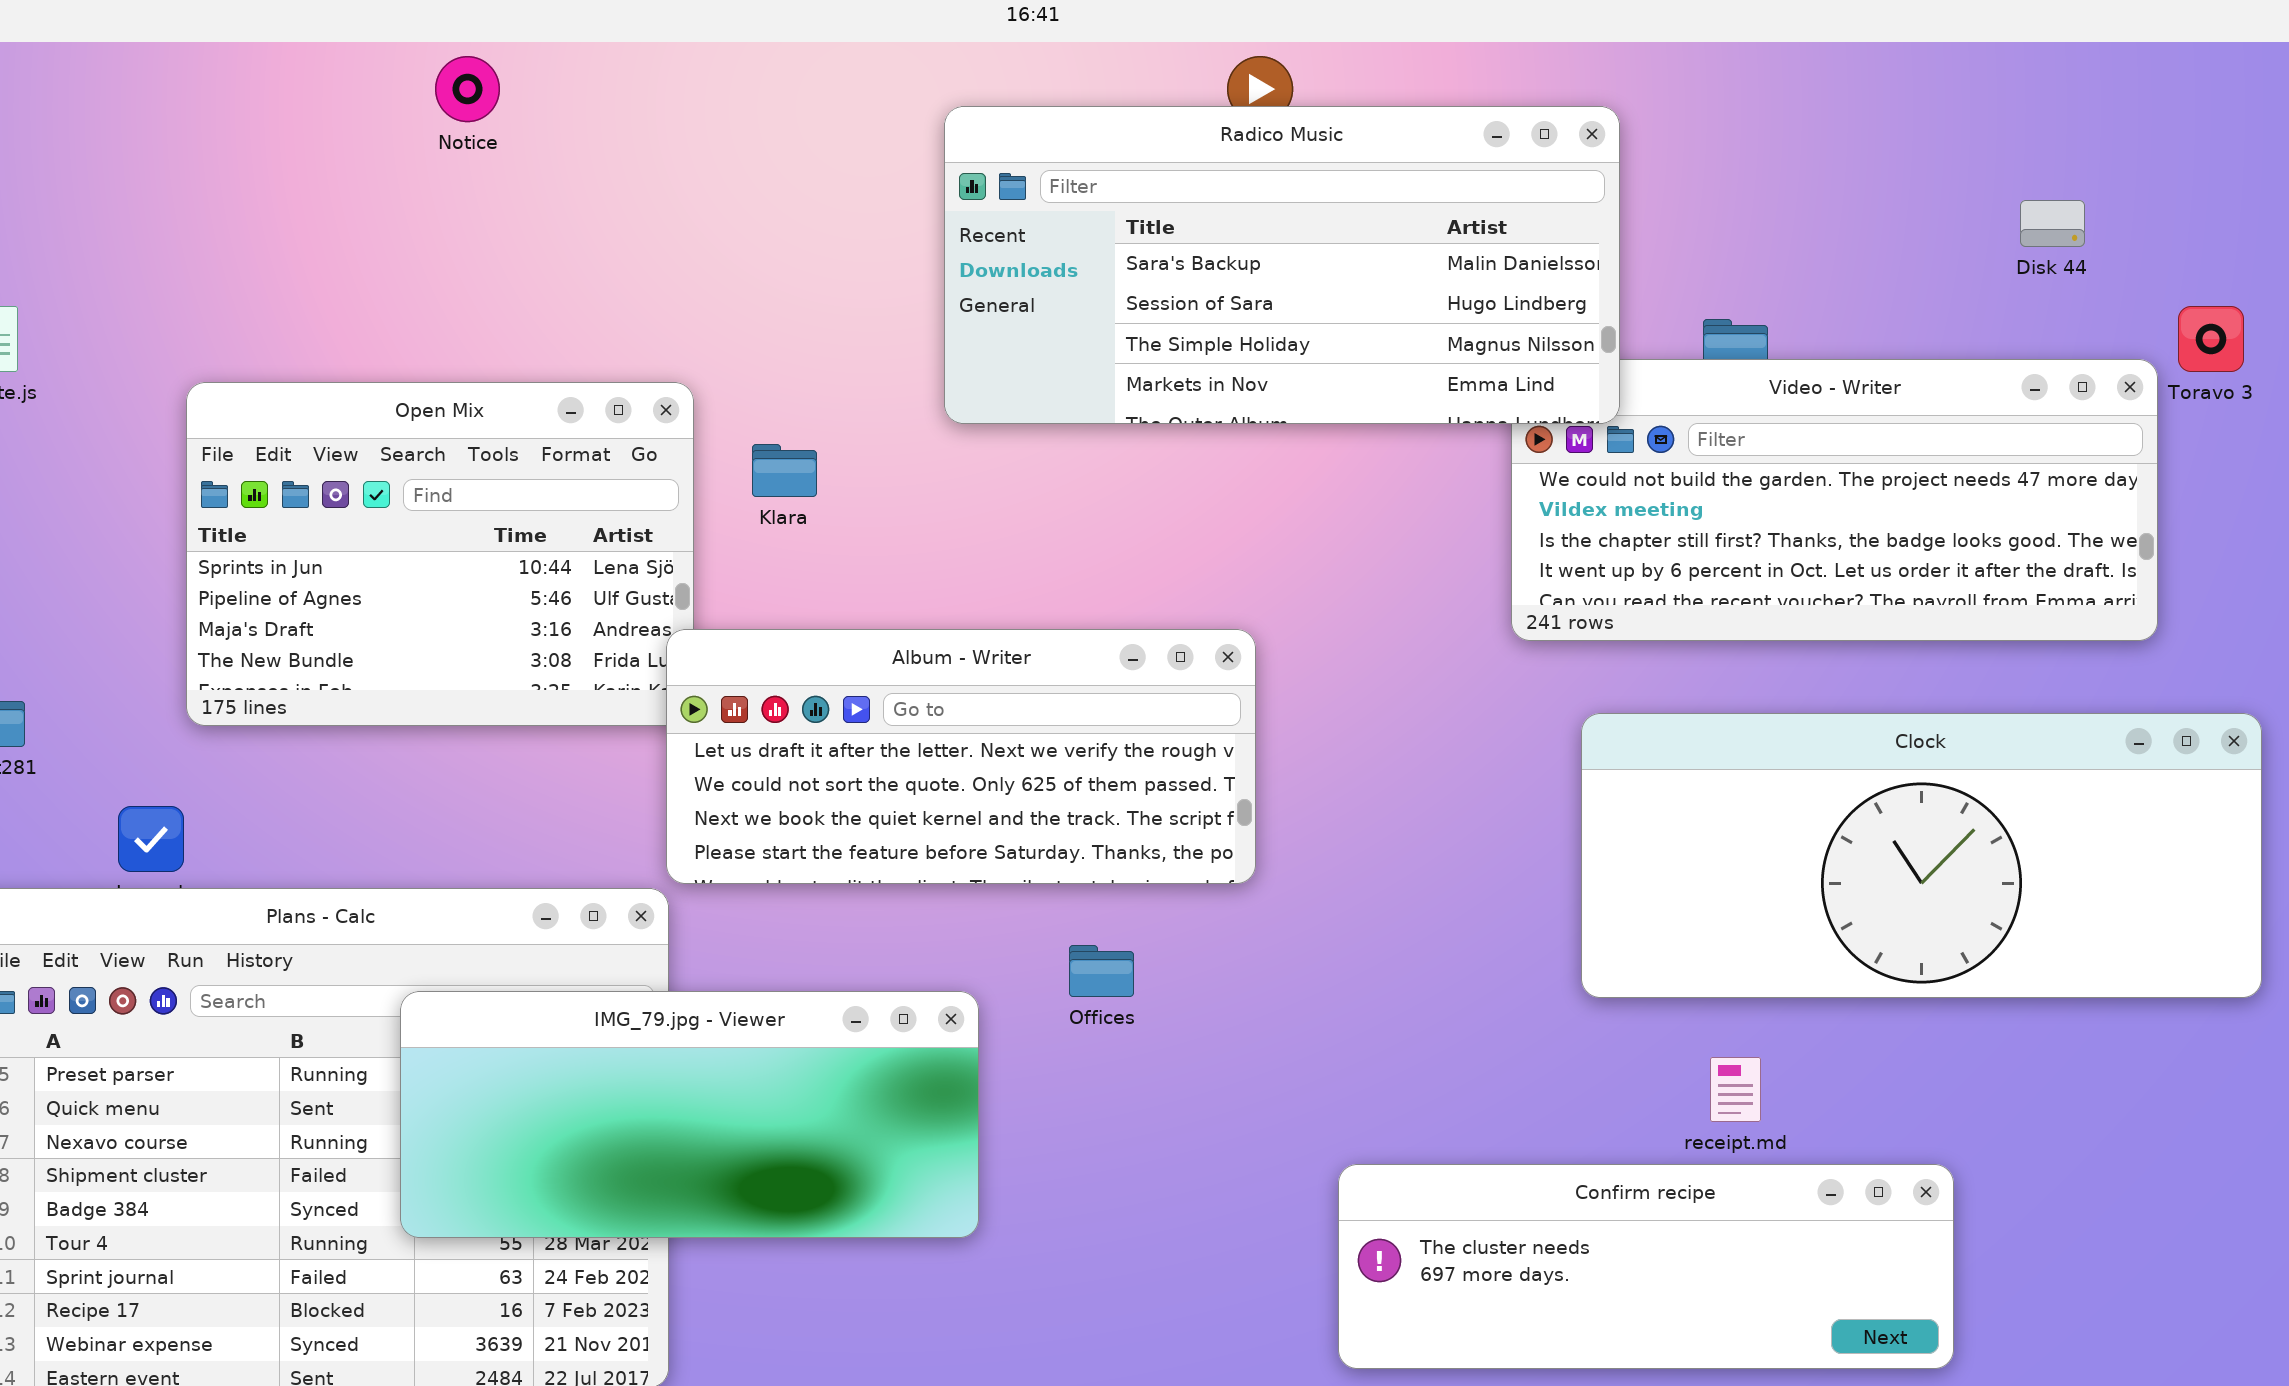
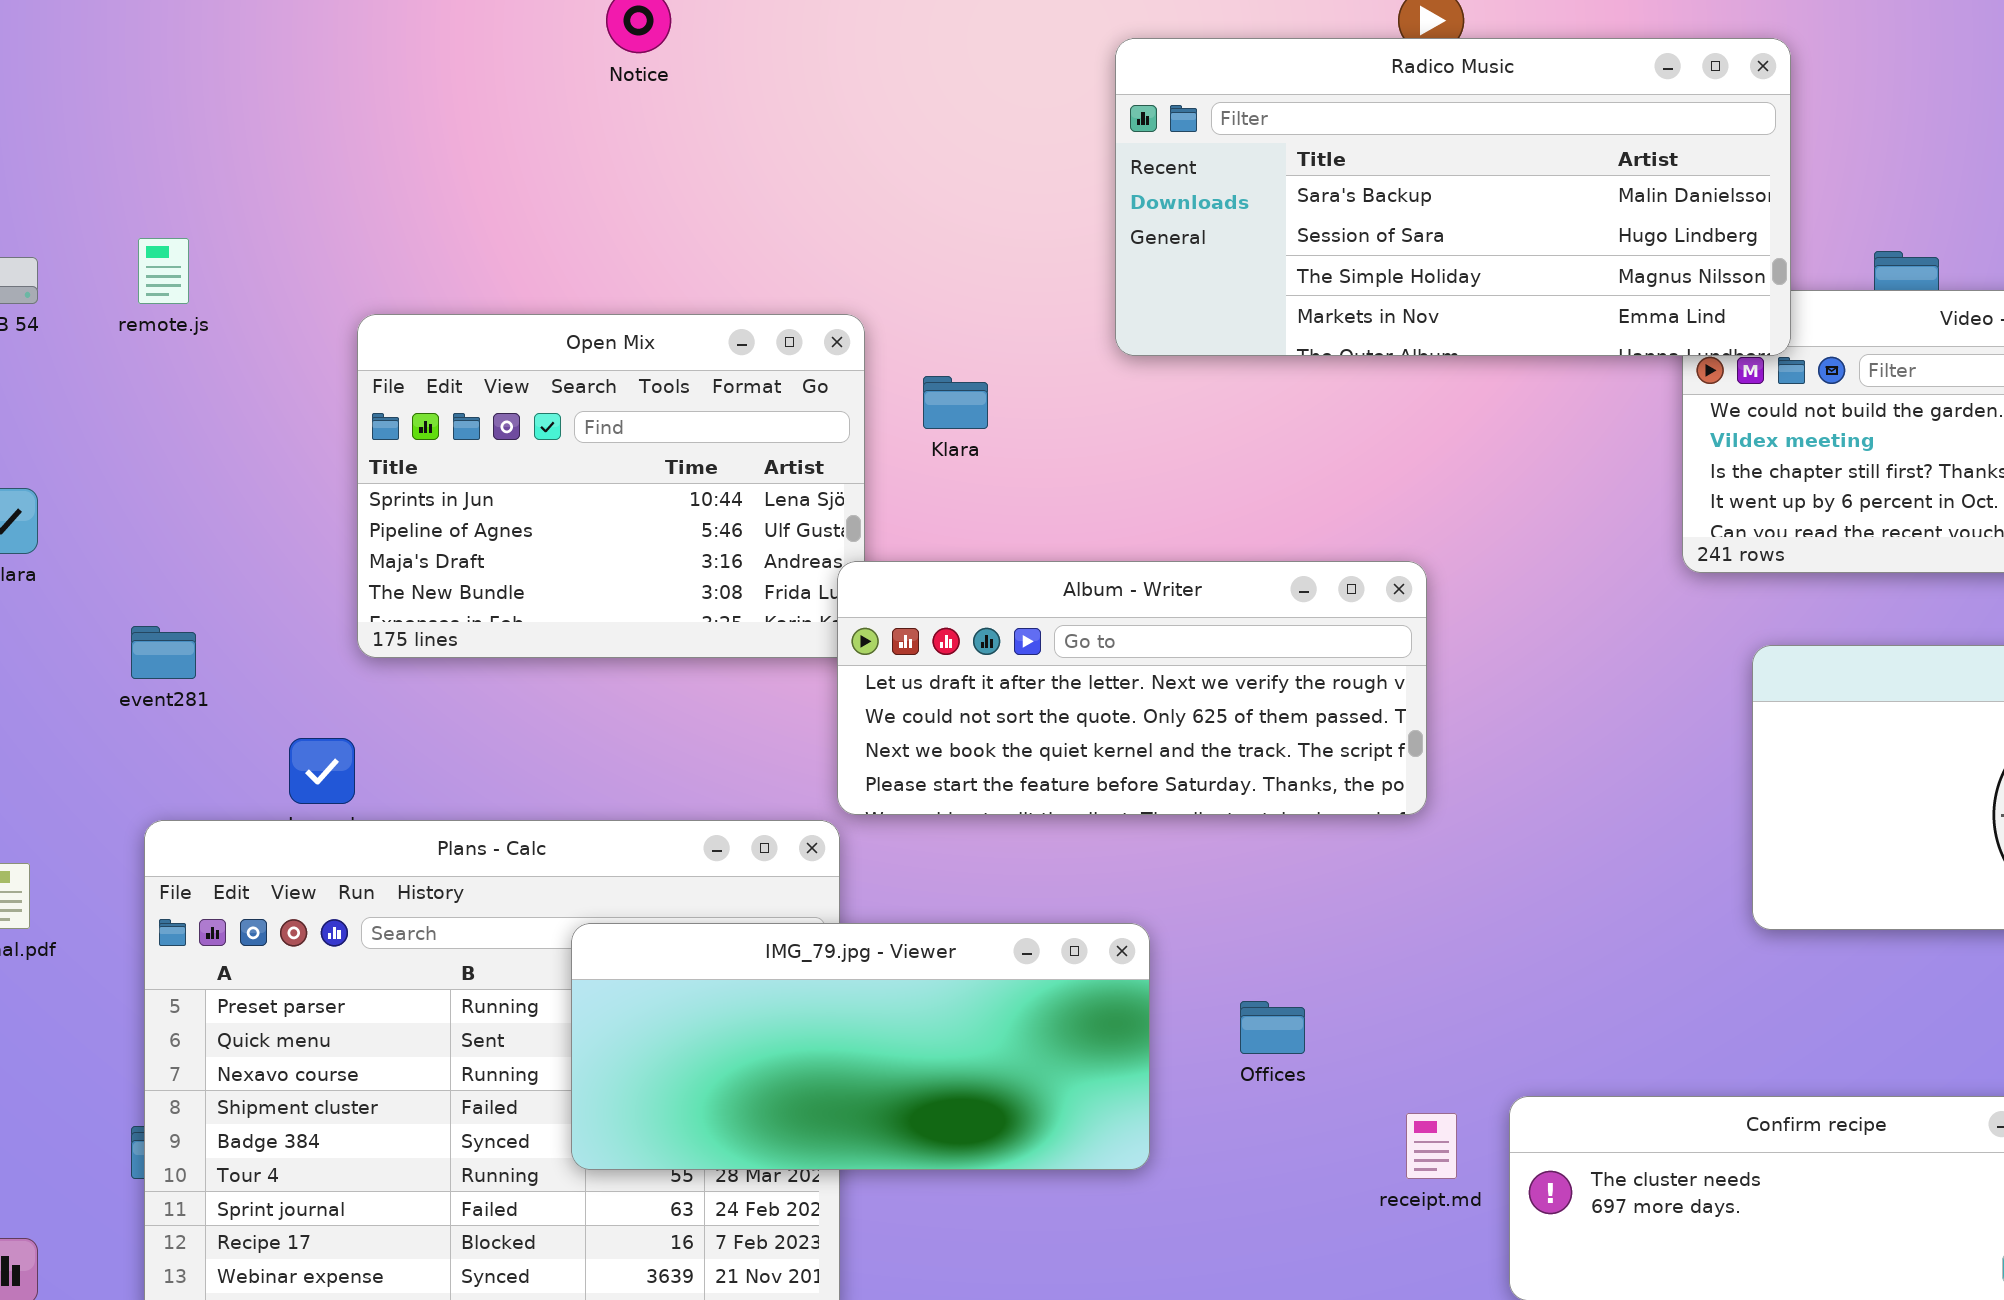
Offices: [1069,945,1134,997] -> [1240,1001,1305,1054], moved
receipt.md: [1710,1057,1761,1122] -> [1406,1113,1457,1179], moved

